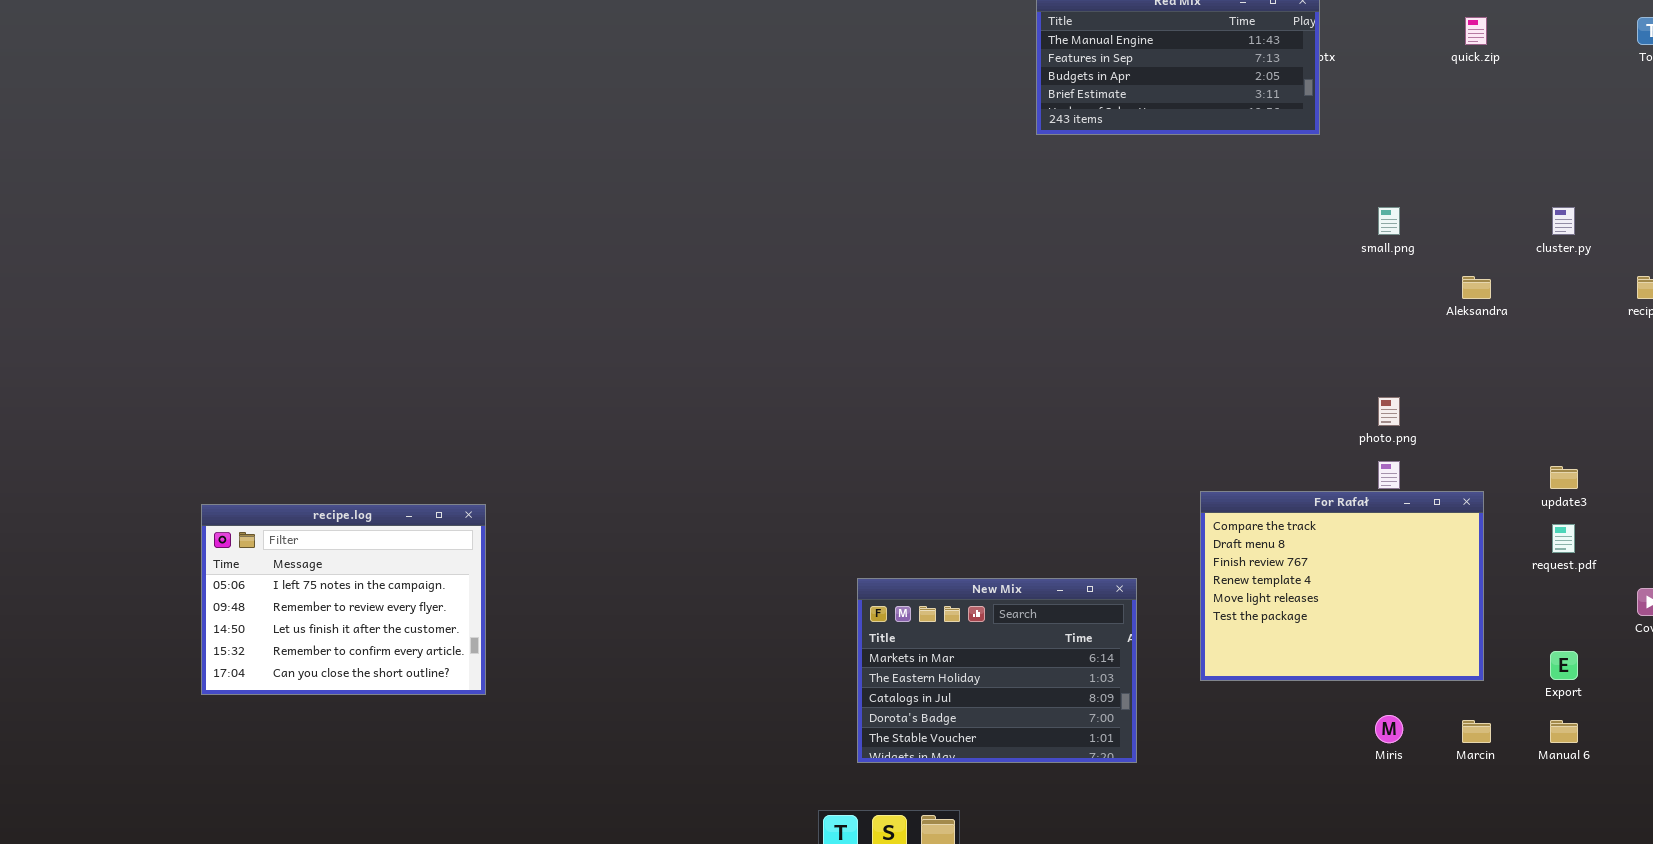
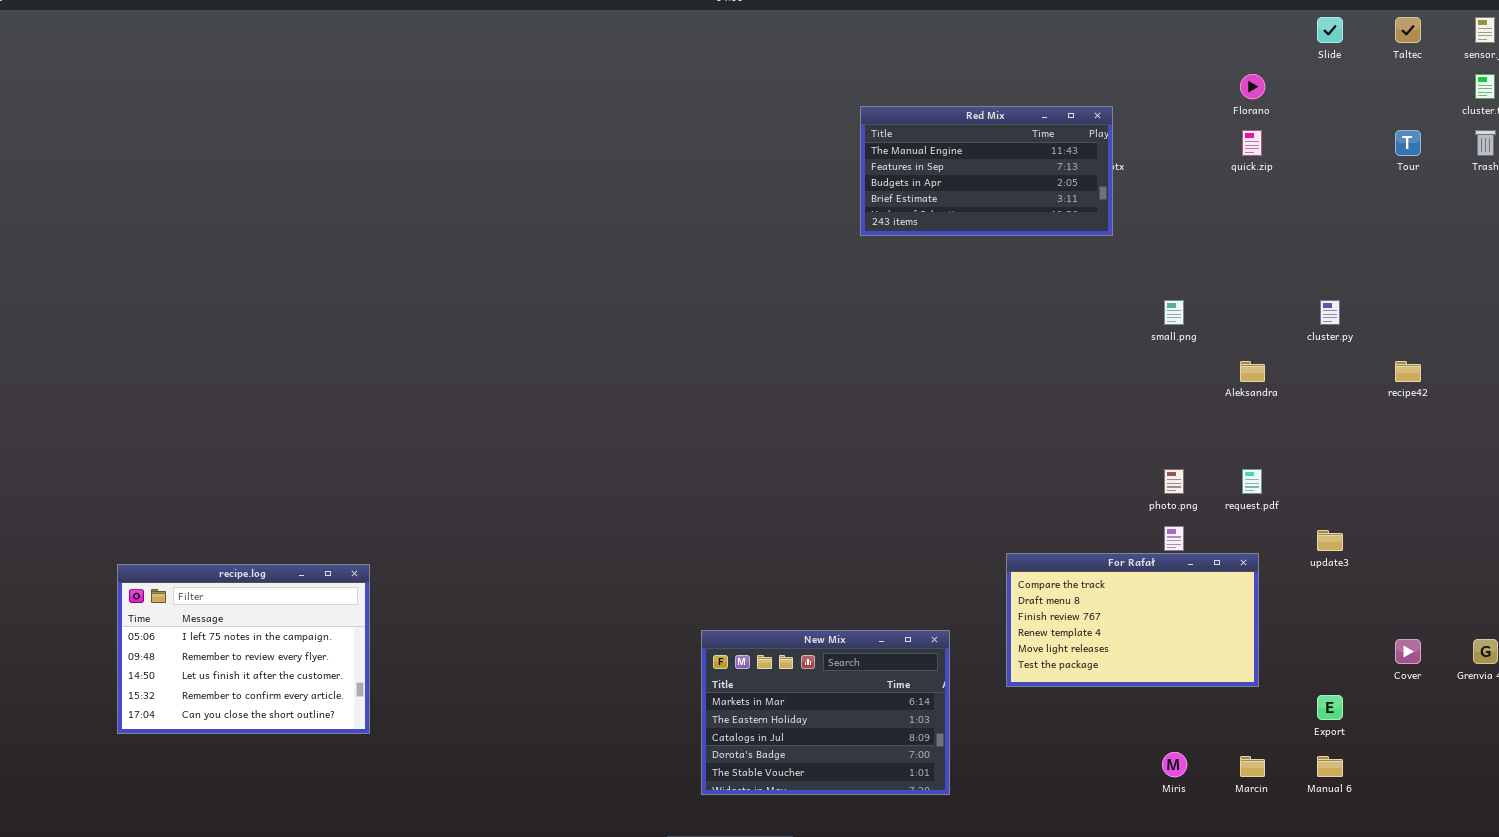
For Rafał: [1200,491,1484,681] -> [1006,553,1259,687], resized
request.pdf: [1552,524,1575,553] -> [1242,469,1262,494], moved

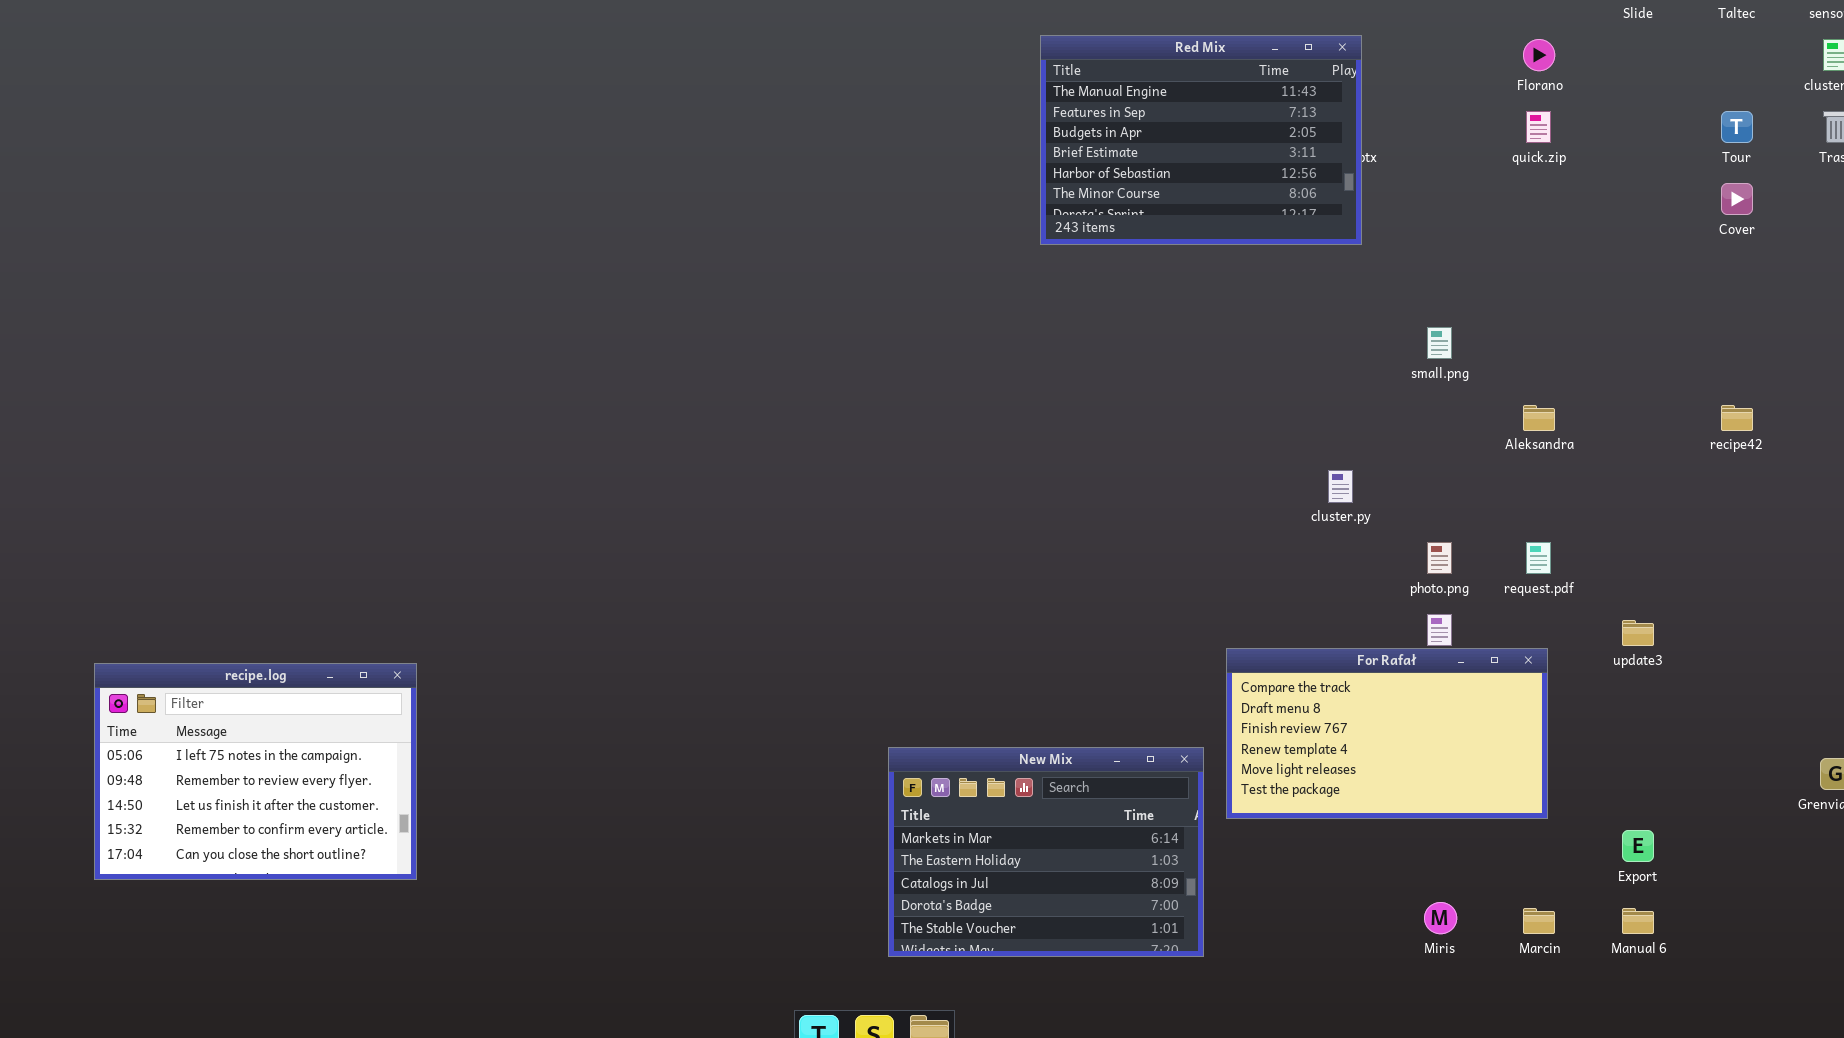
Red Mix: [860,106,1113,236] -> [1040,35,1362,245], resized
cluster.py: [1320,300,1340,325] -> [1328,470,1353,503], moved
New Mix: [701,630,950,795] -> [888,747,1204,957], moved
Cover: [1395,639,1421,664] -> [1721,183,1753,215], moved

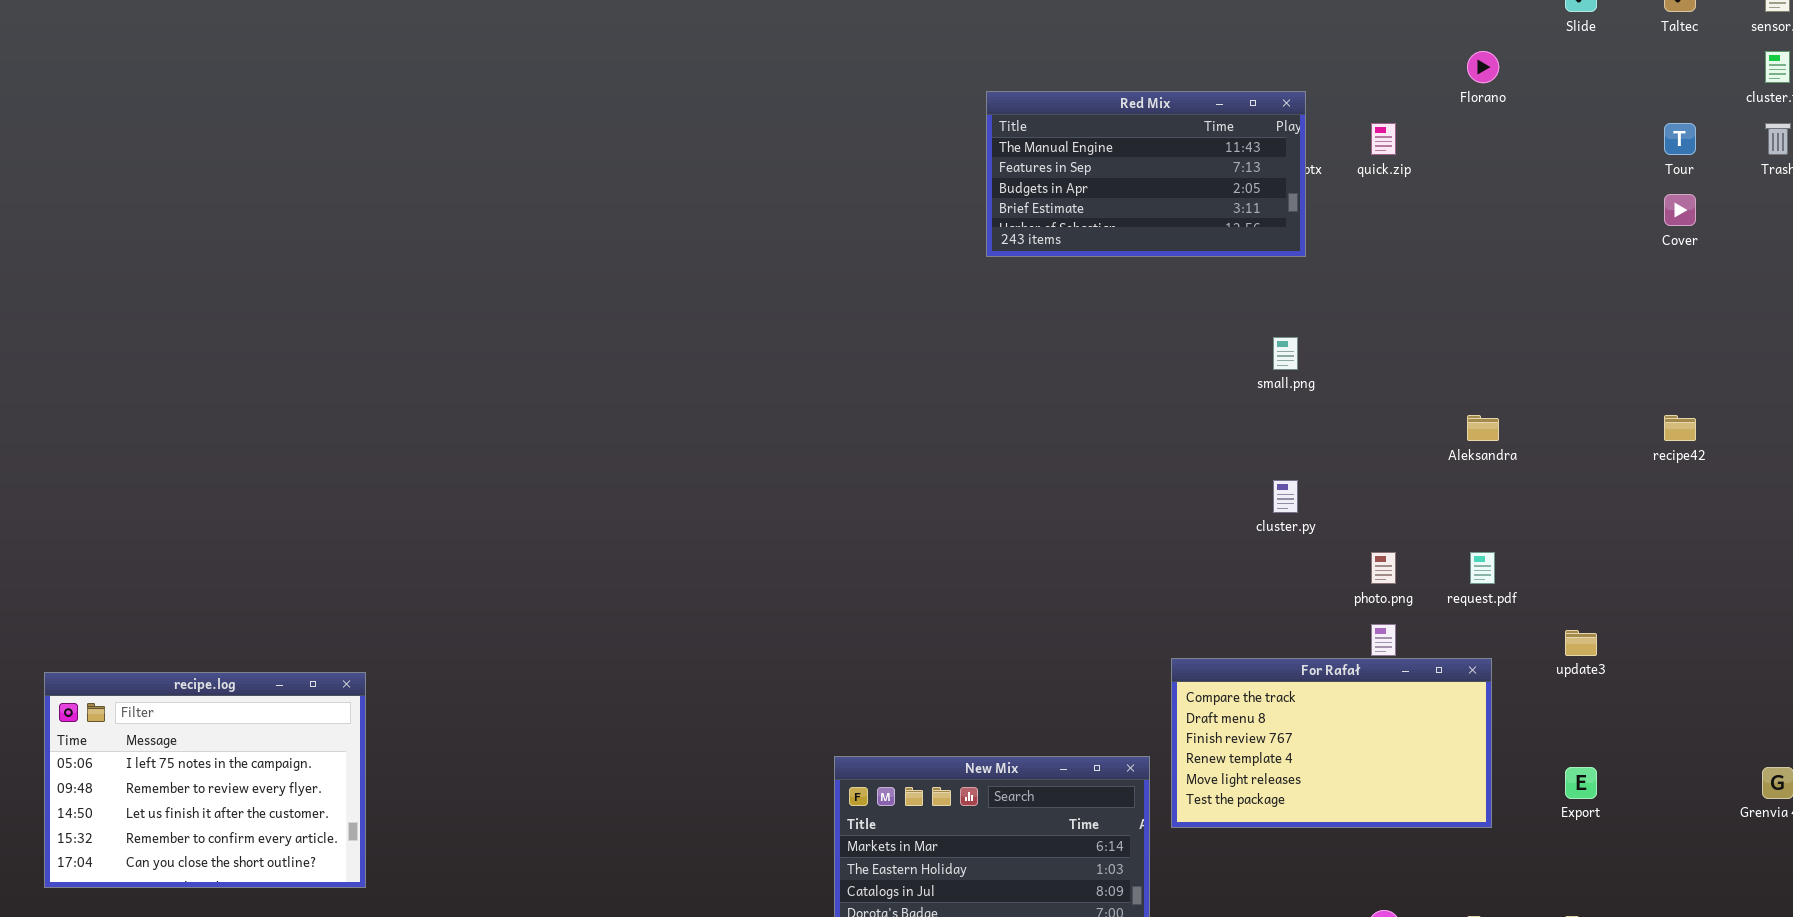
Red Mix: [1040,35,1362,245] -> [986,91,1306,257], resized
quick.zip: [1526,111,1551,143] -> [1371,123,1396,155], moved
small.png: [1427,327,1452,359] -> [1273,337,1298,370], moved
Export: [1622,830,1654,862] -> [1565,767,1597,799], moved

